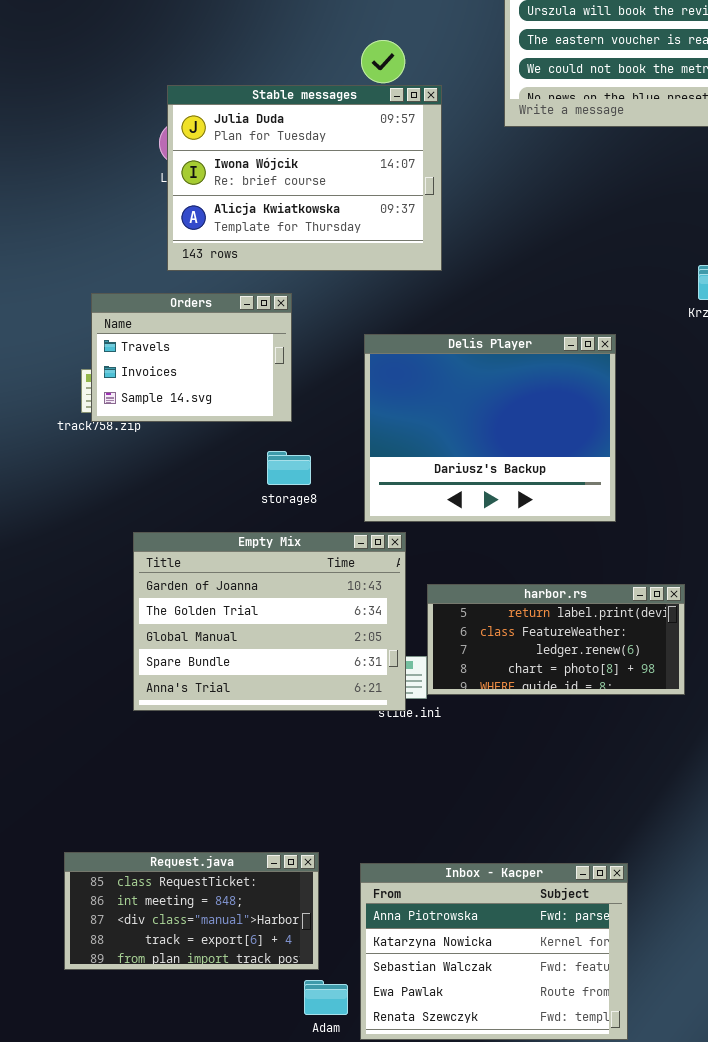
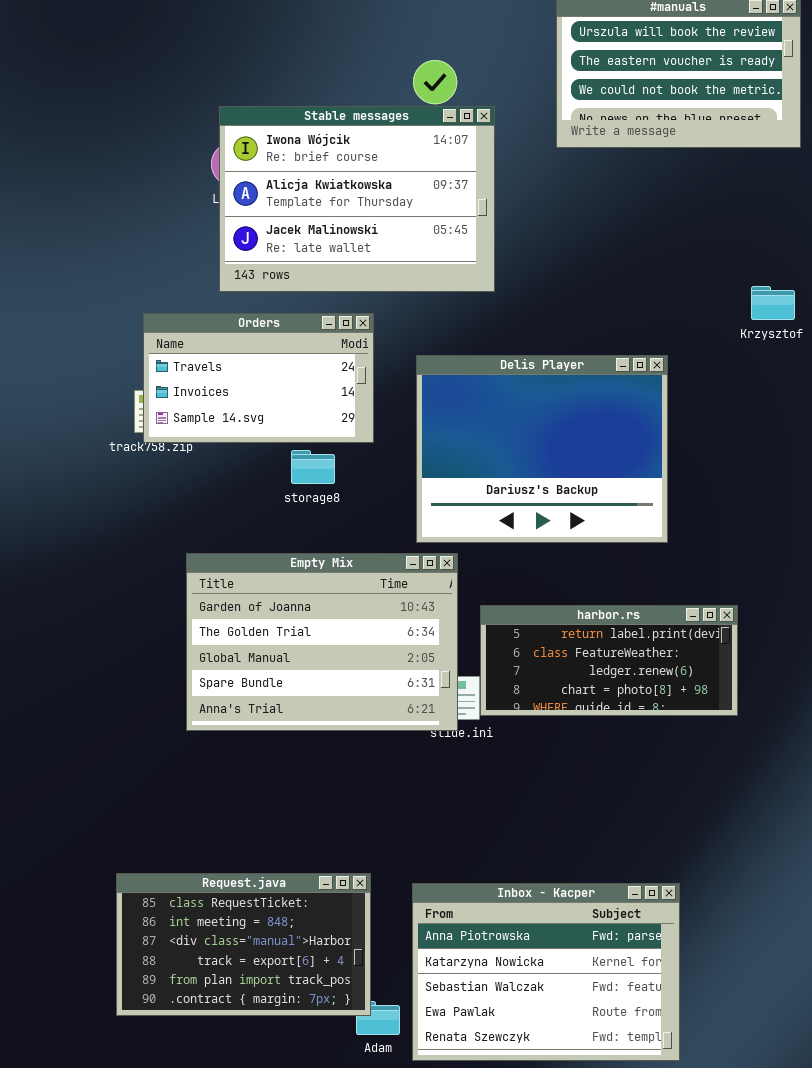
Stable messages: [167,85,442,271] -> [219,106,495,292], scrolled down 1 row
Orders: [91,293,292,422] -> [143,313,374,443], resized
storage8: [267,451,311,485] -> [291,450,335,484], moved
Request.java: [64,852,319,970] -> [116,873,371,1016], resized

